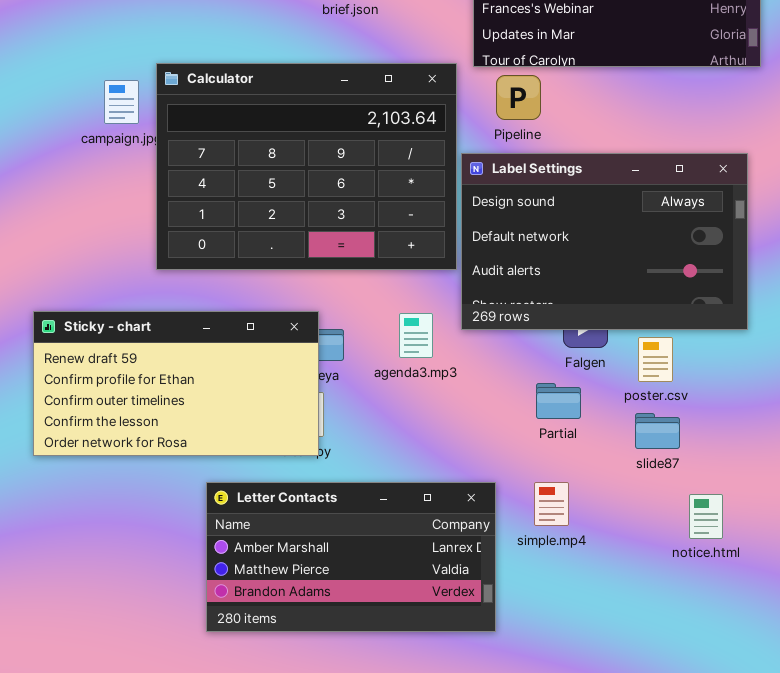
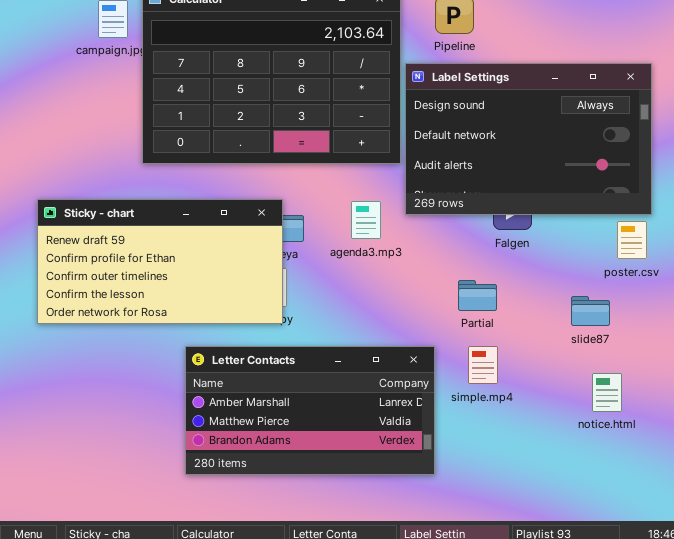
poster.csv: [638,337,673,382] -> [617,221,647,259], moved
Partial: [536,383,581,419] -> [458,280,497,311], moved
slide87: [635,413,680,449] -> [571,296,610,326], moved
notice.html: [689,494,723,539] -> [592,373,622,412], moved

